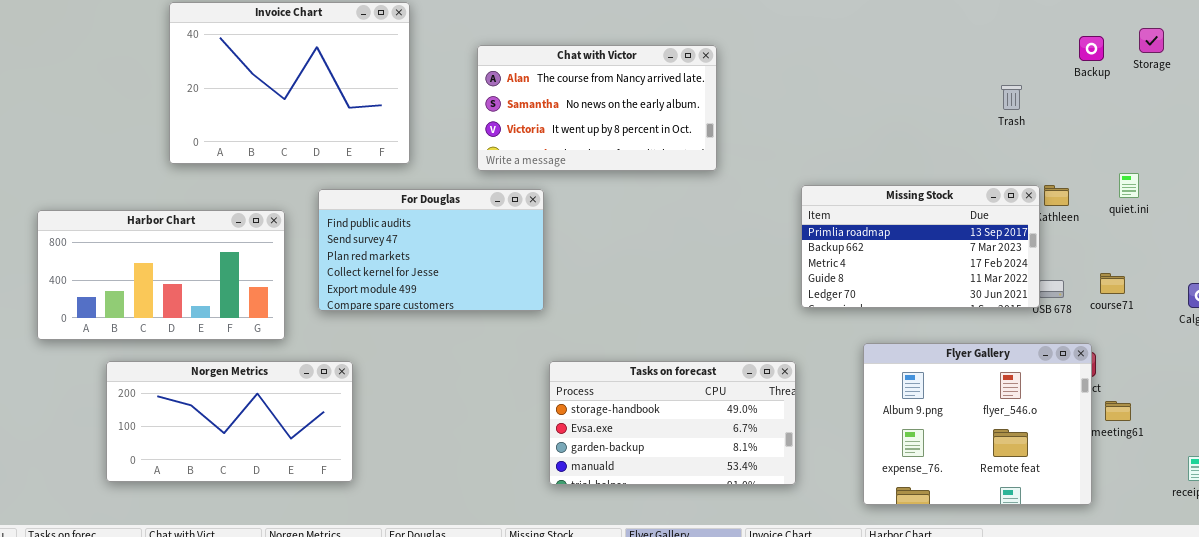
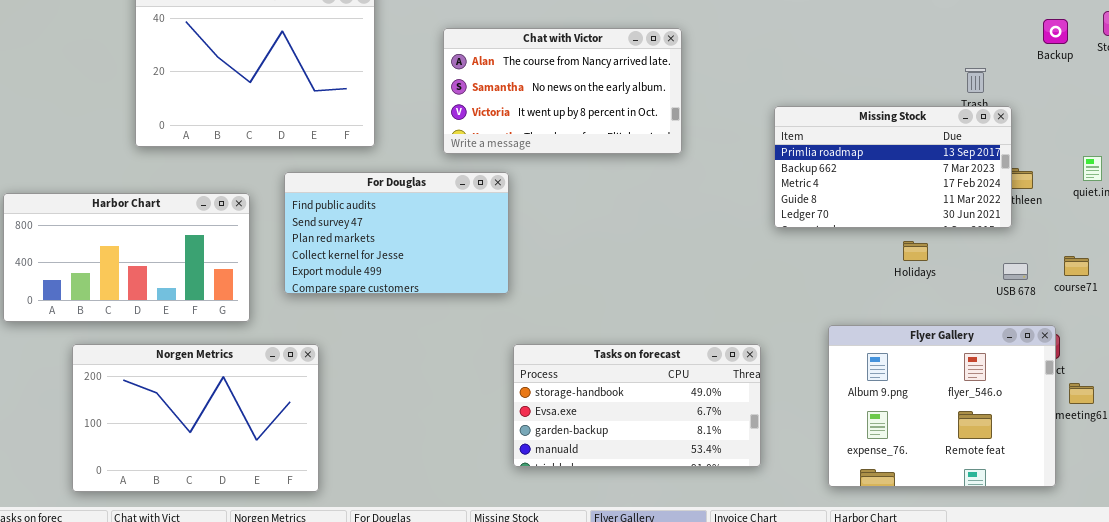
Missing Stock: [801,185,1040,308] -> [774,106,1012,228], moved
Norgen Metrics: [106,361,353,482] -> [72,344,319,492], resized

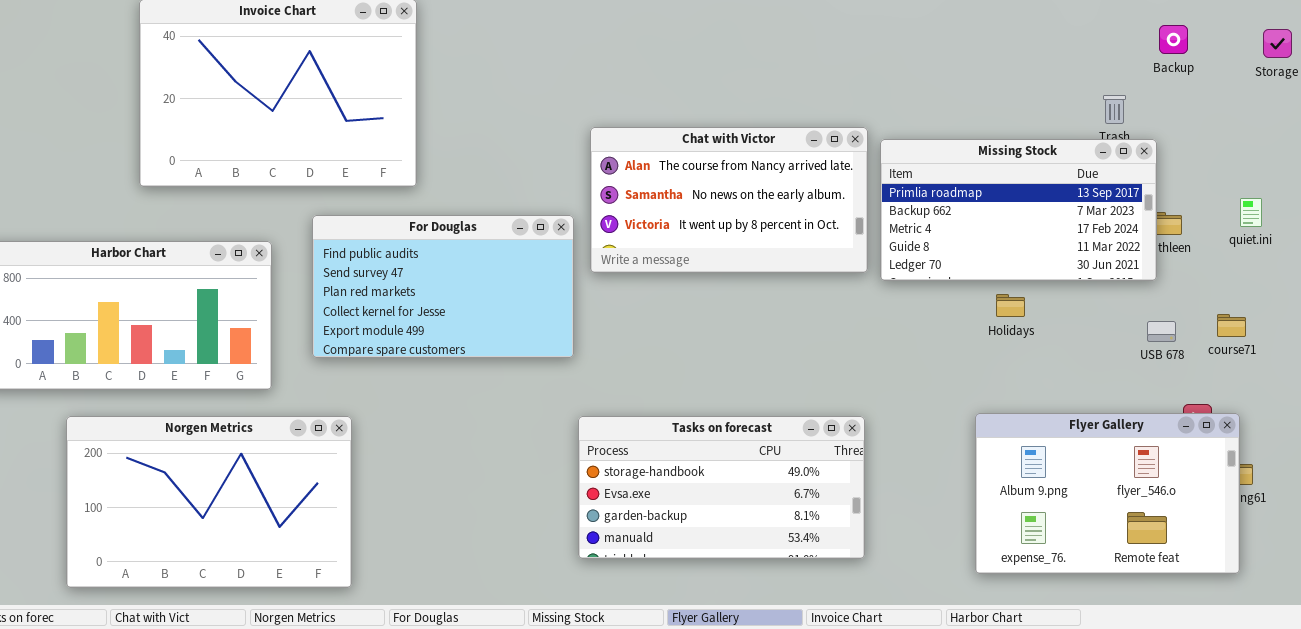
Backup: [1043,19,1068,44] -> [1159,25,1188,54], moved
Chat with Victor: [443,28,682,154] -> [590,127,868,273], moved
Holidays: [903,241,928,261] -> [996,294,1025,317], moved
Flyer Gallery: [828,325,1056,487] -> [975,413,1240,574], moved, resized

